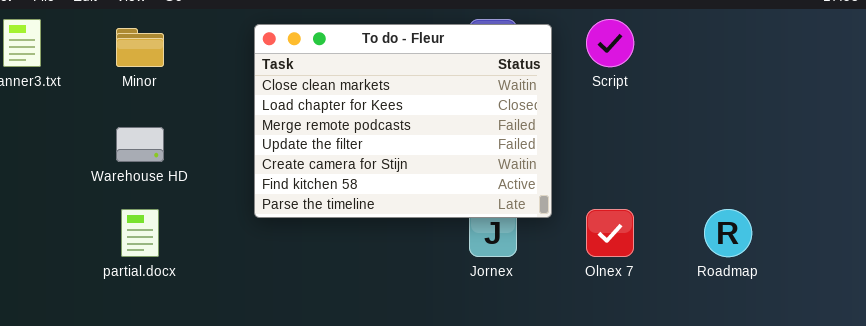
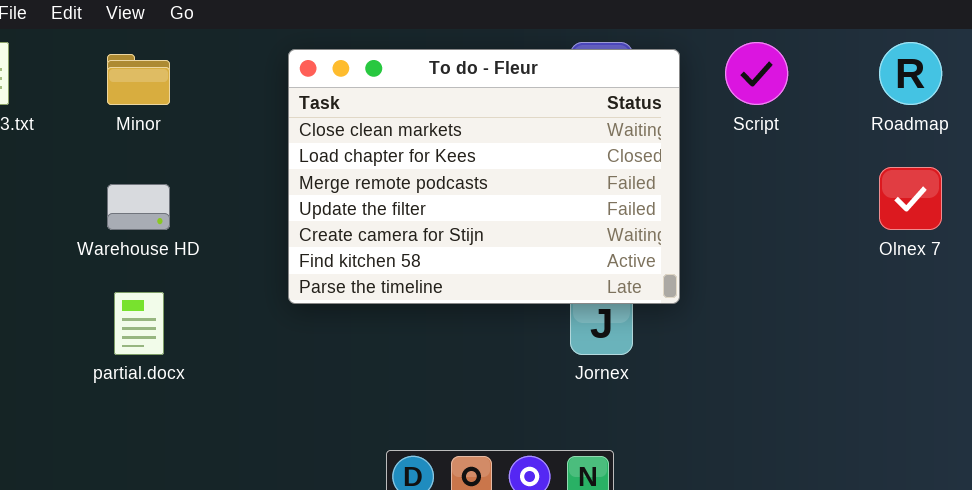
Olnex 7: [586,209,634,257] -> [879,167,942,230], moved
Roadmap: [704,209,752,257] -> [879,42,942,105], moved

